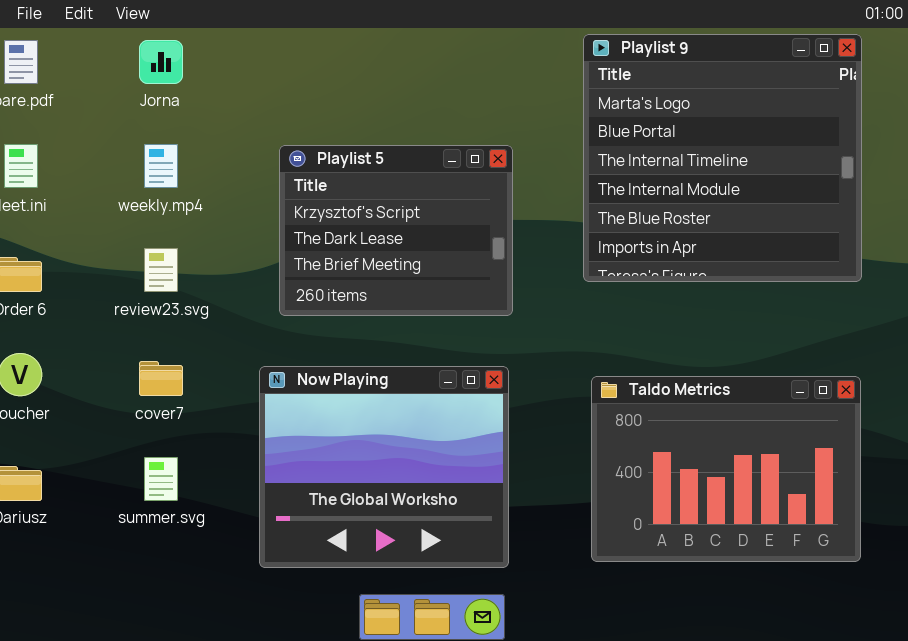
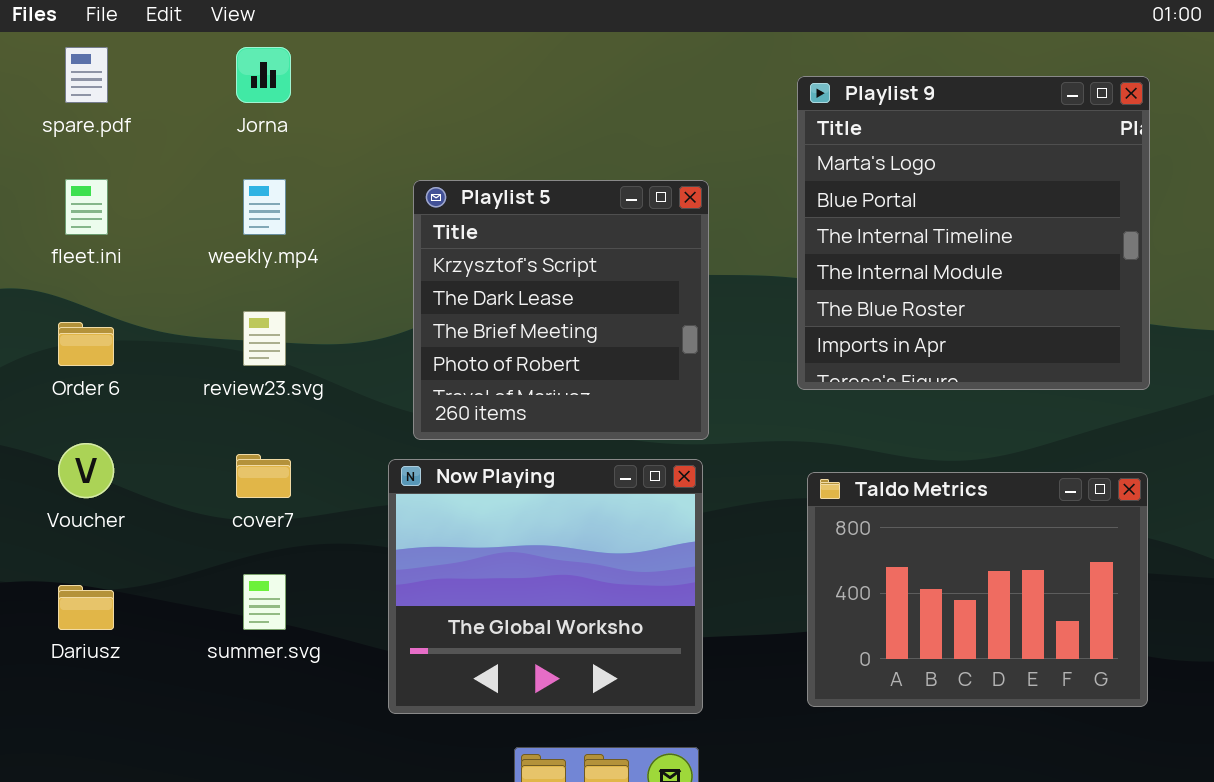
Playlist 9: [583,34,862,282] -> [797,76,1150,390], moved
Playlist 5: [279,145,513,316] -> [413,180,709,440], resized

